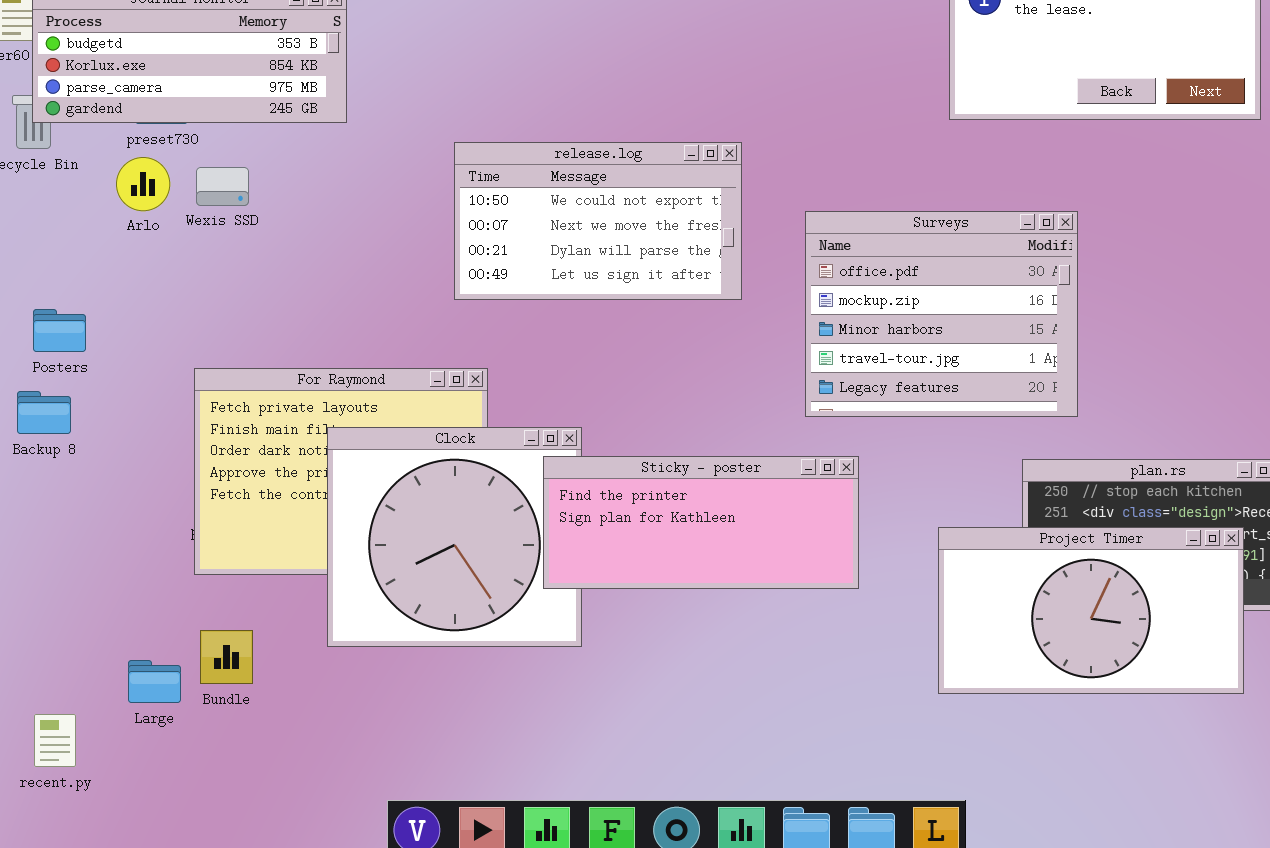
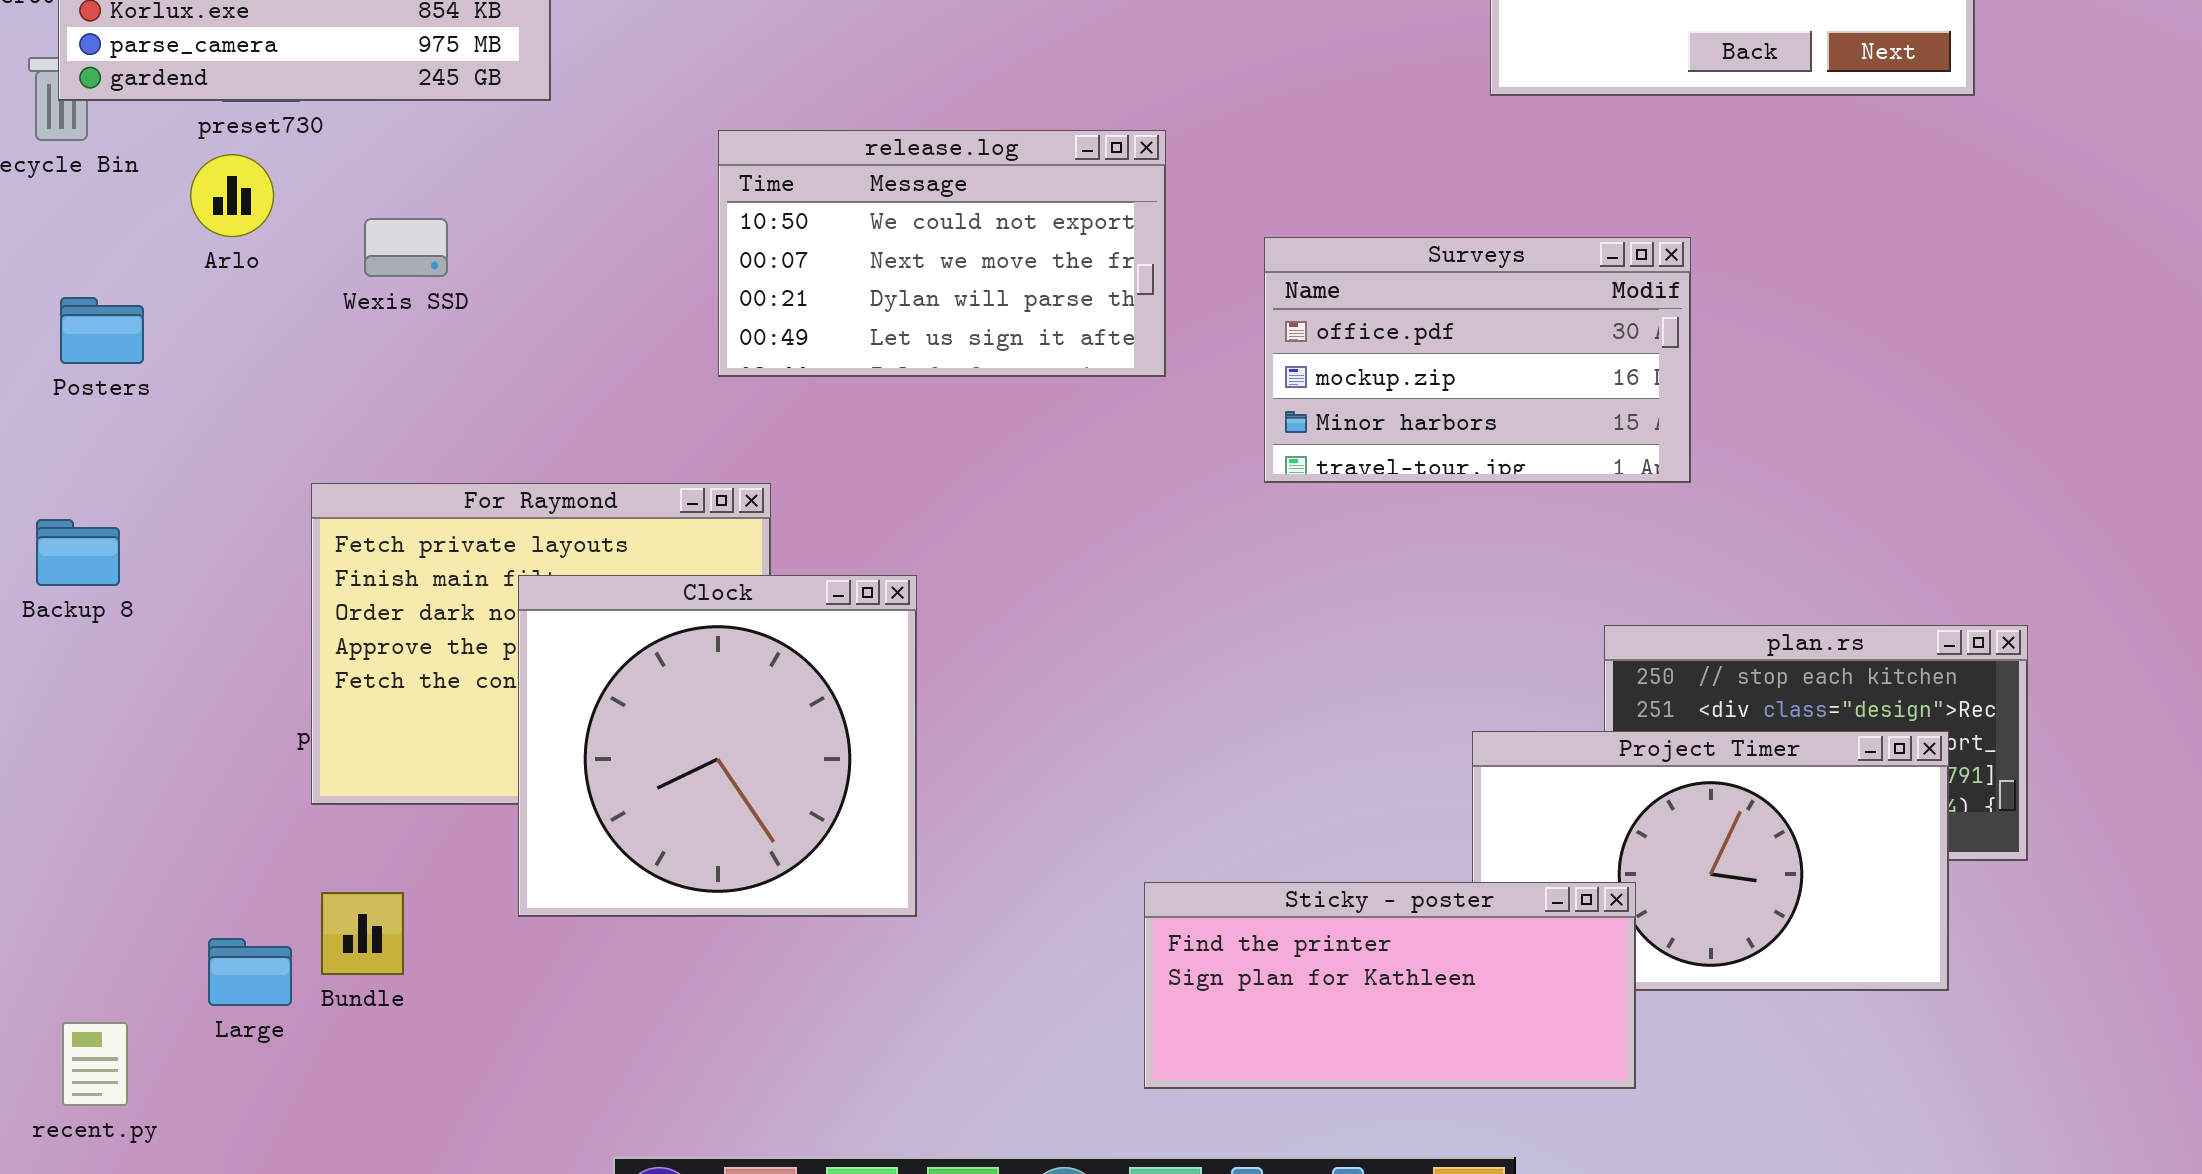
Wexis SSD: [196,167,249,206] -> [364,218,448,277], moved
Surveys: [805,211,1078,417] -> [1264,237,1691,483], resized
Posters: [33,309,86,352] -> [60,297,144,364], moved
Sticky - poster: [543,456,859,589] -> [1144,882,1636,1089], moved

